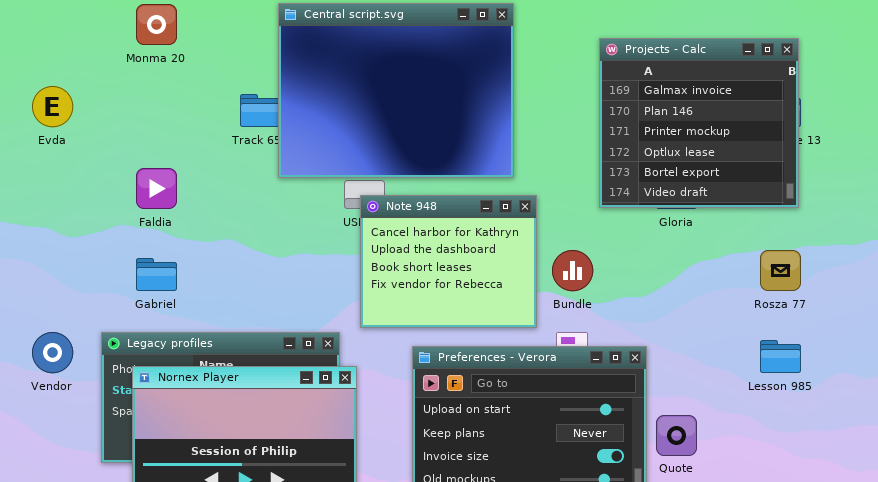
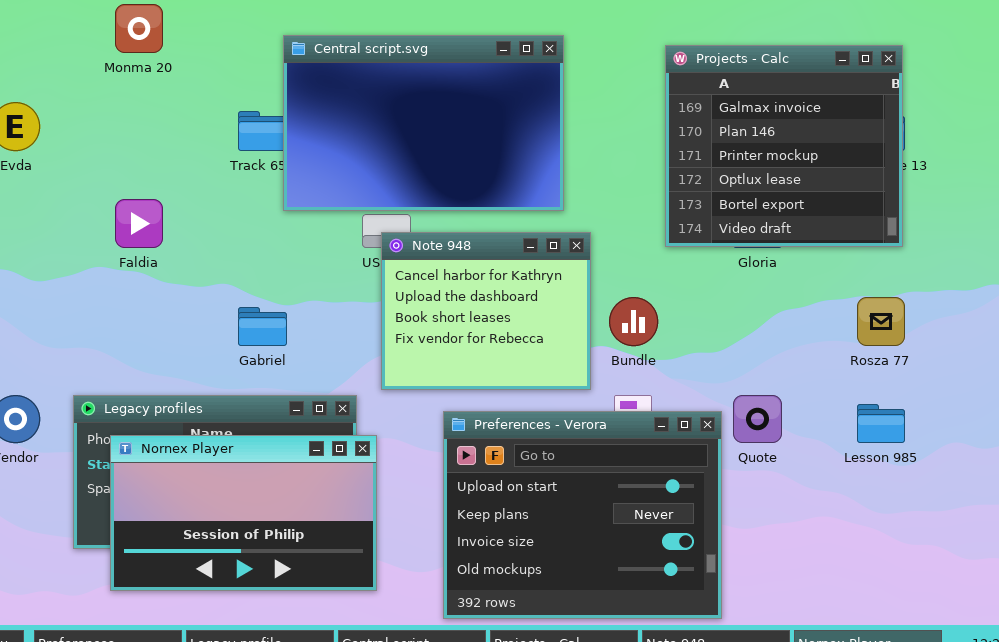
Central script.svg: [278,3,514,178] -> [283,35,564,211], resized
Gabriel: [136,258,177,291] -> [238,307,287,346], moved
Quote: [656,415,697,456] -> [733,395,782,443], moved

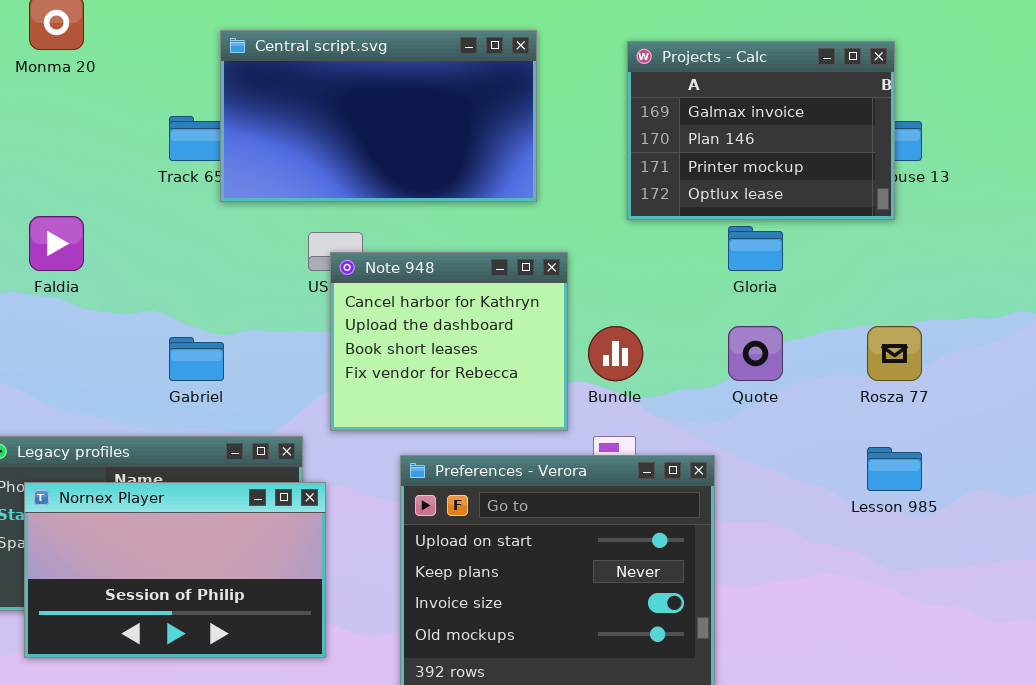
Central script.svg: [283,35,564,211] -> [220,30,537,202], resized
Projects - Calc: [665,45,903,247] -> [627,41,895,220], moved, resized
Quote: [733,395,782,443] -> [728,326,783,381], moved

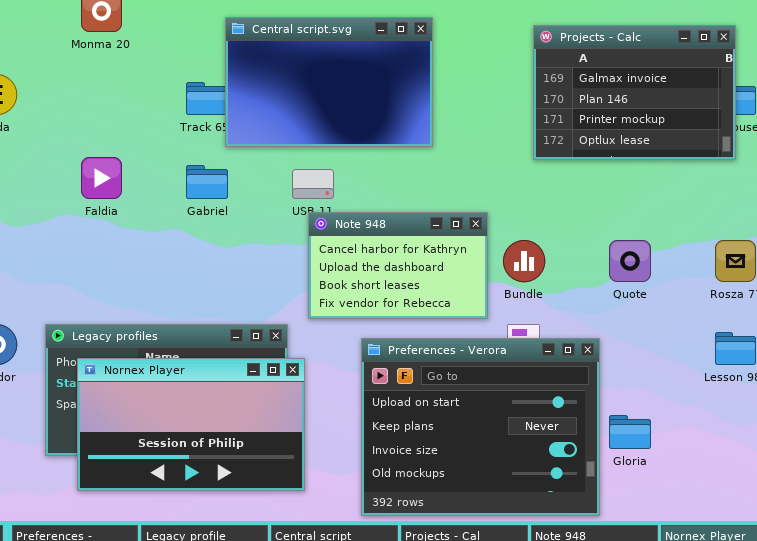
Central script.svg: [220,30,537,202] -> [225,17,433,147], resized
Gloria: [728,226,783,271] -> [609,415,651,449], moved
Note 948: [330,252,568,431] -> [308,212,488,319], resized
Gabriel: [169,337,224,381] -> [186,165,228,199], moved

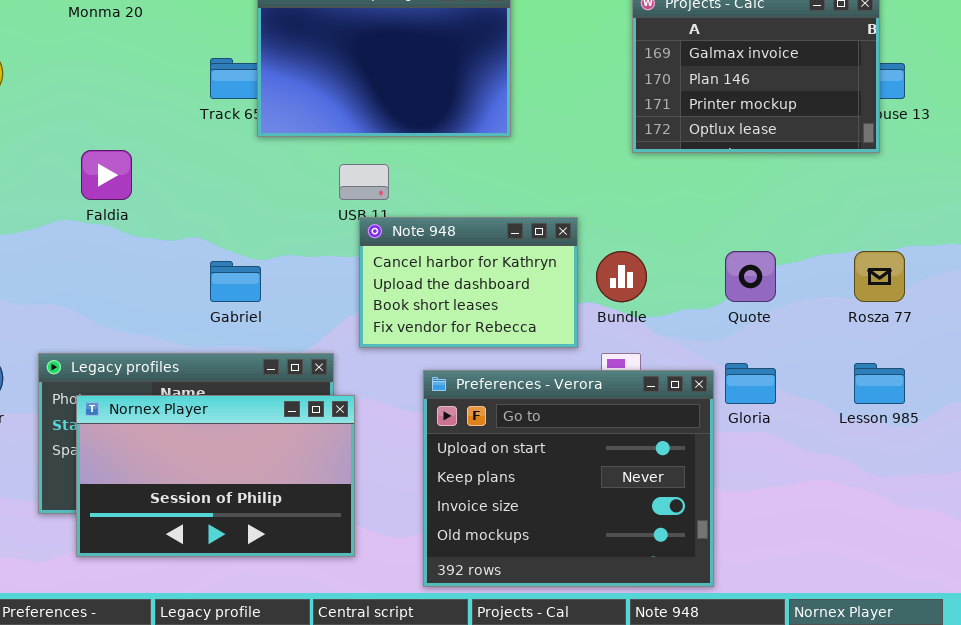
Gabriel: [186,165,228,199] -> [210,261,261,302], moved
Gloria: [609,415,651,449] -> [725,363,776,404], moved

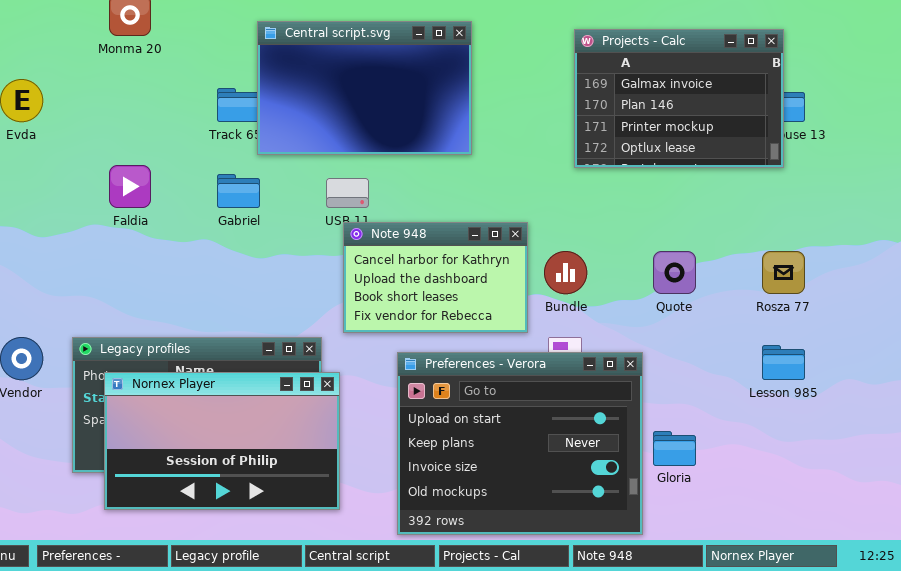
Gabriel: [210,261,261,302] -> [217,174,260,208], moved
Gloria: [725,363,776,404] -> [653,431,696,466], moved

